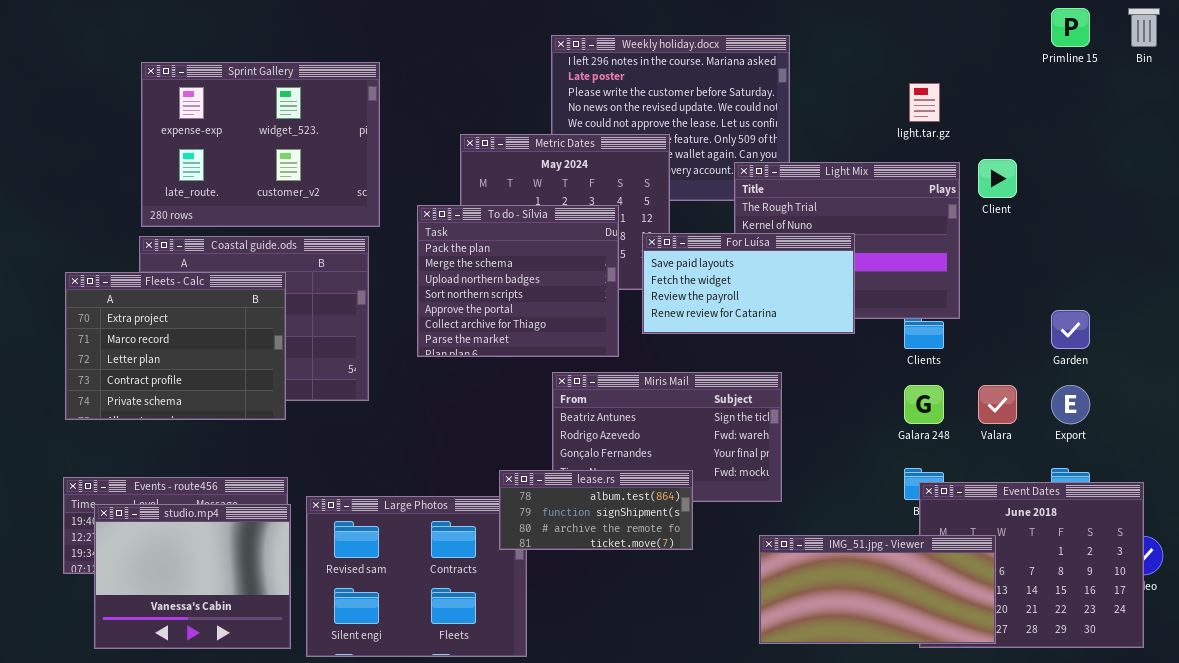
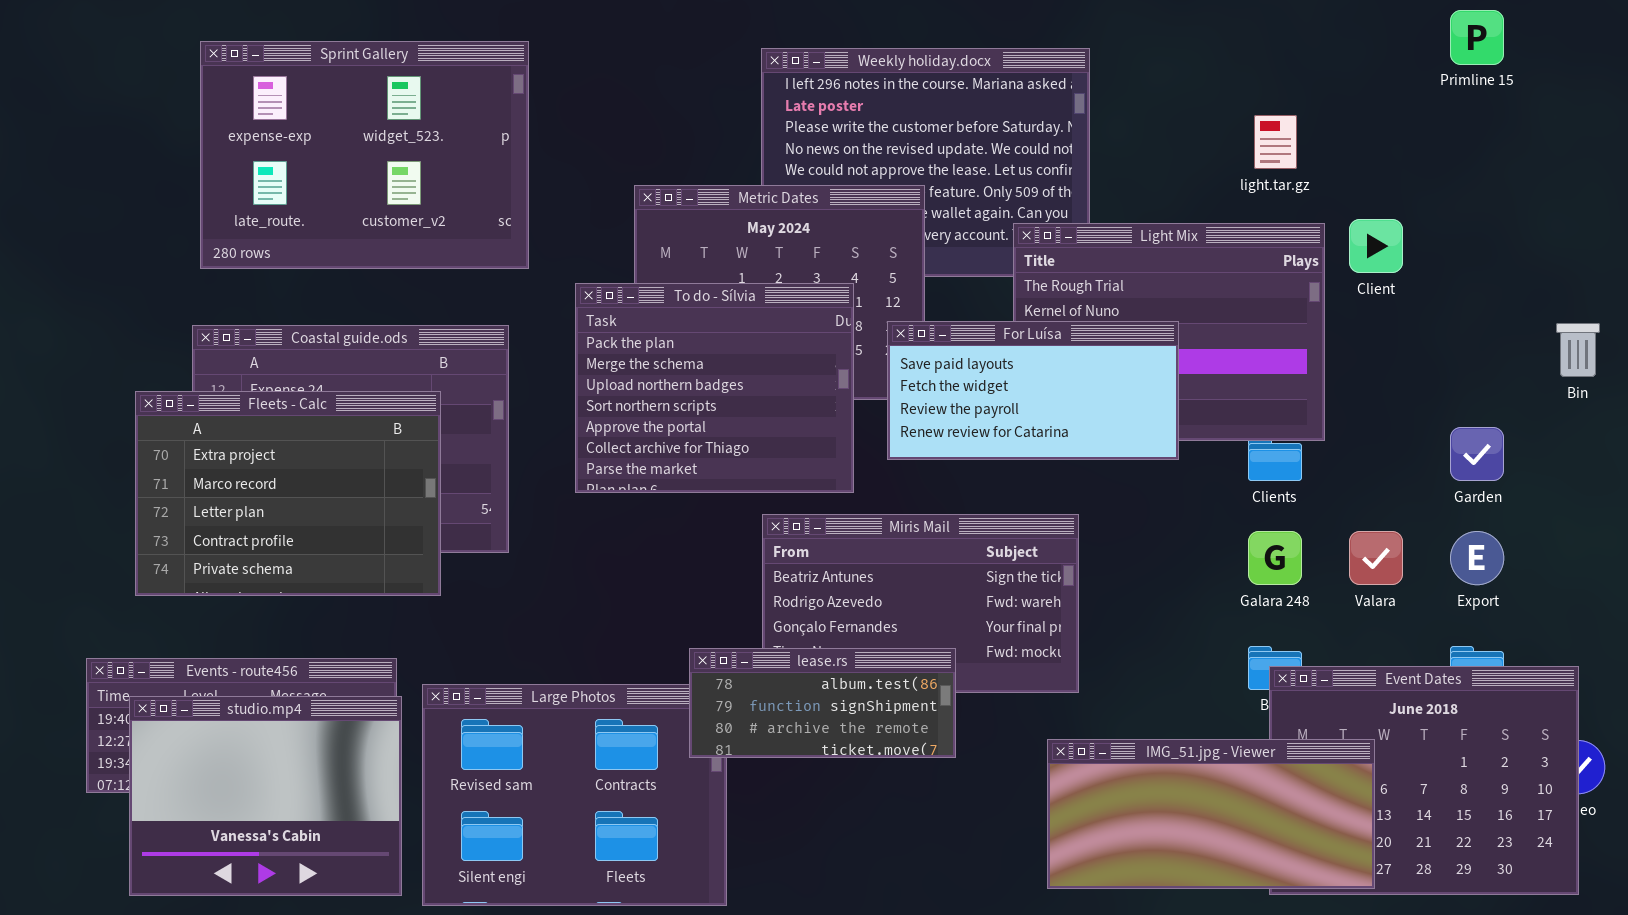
Bin: [1128,8,1160,47] -> [1556,323,1600,377], moved
Sprint Gallery: [141,62,380,227] -> [200,41,529,269], moved
Fleets - Calc: [65,272,286,420] -> [135,391,441,596], moved

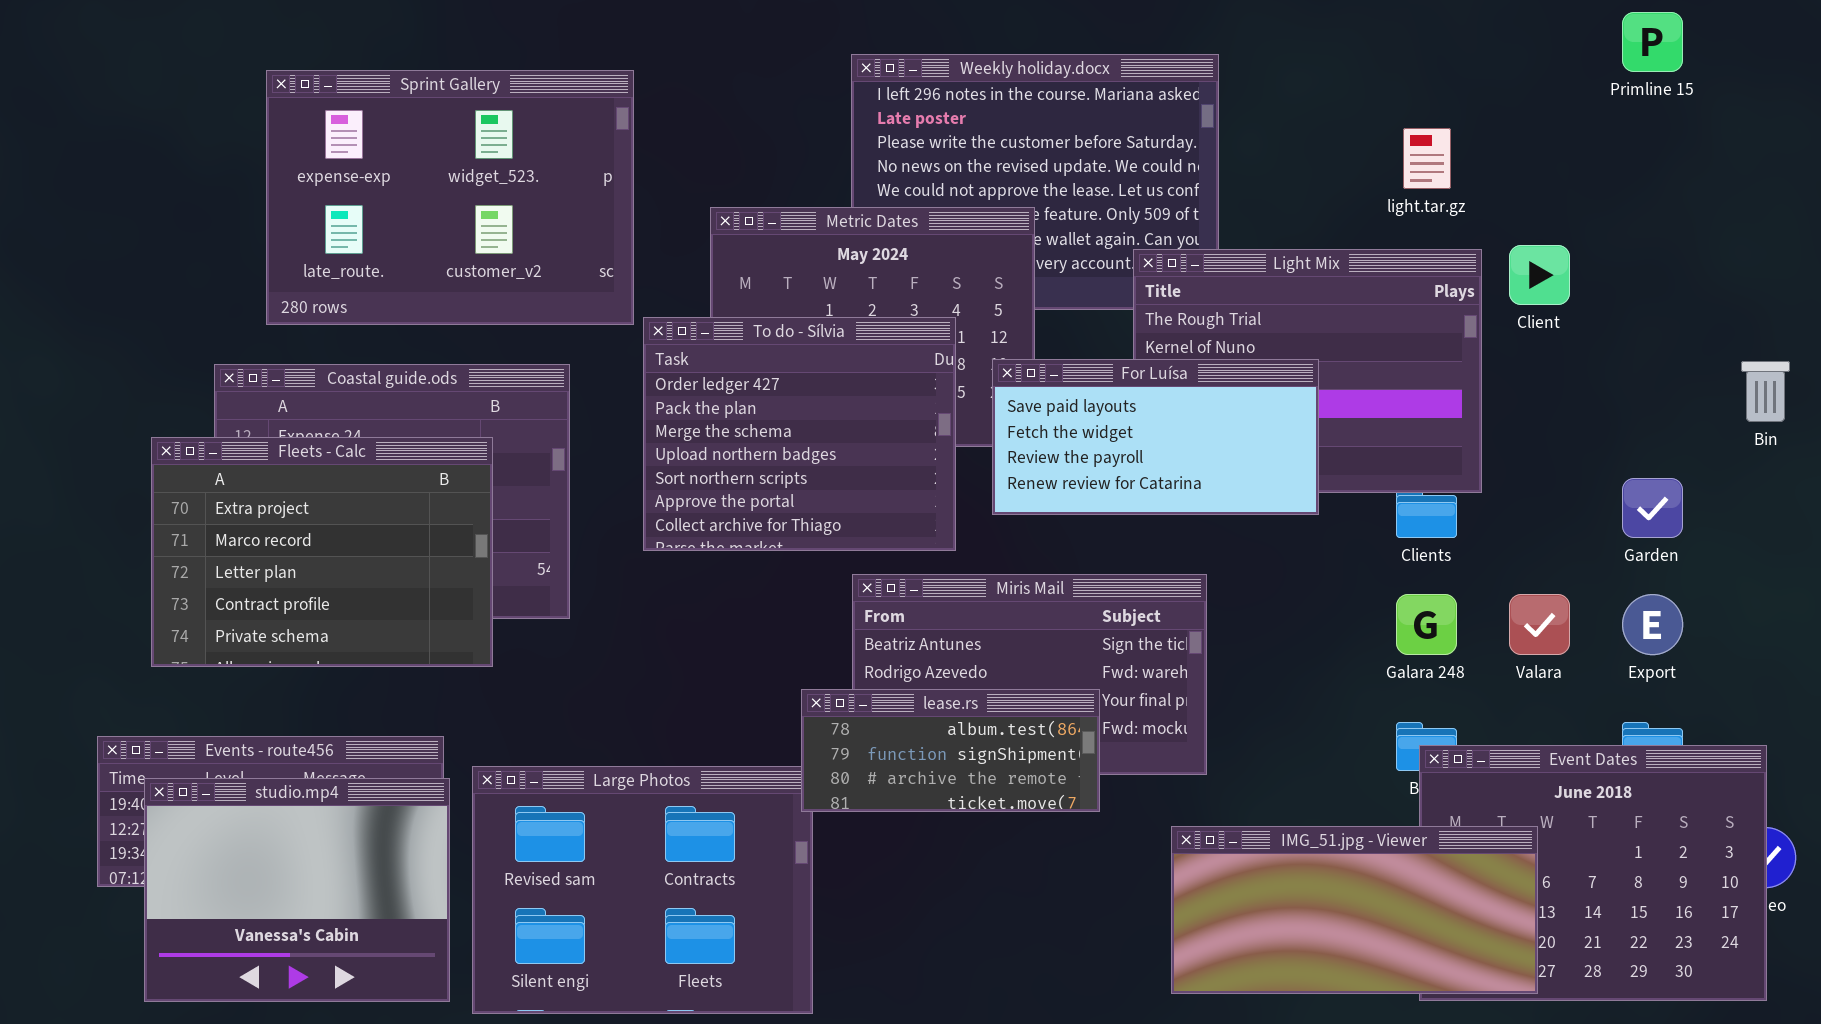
Sprint Gallery: [200,41,529,269] -> [266,70,634,325], moved
To do - Sílvia: [575,283,854,493] -> [643,317,956,551], scrolled up 1 row
lease.rs: [689,648,956,758] -> [801,689,1100,812], moved

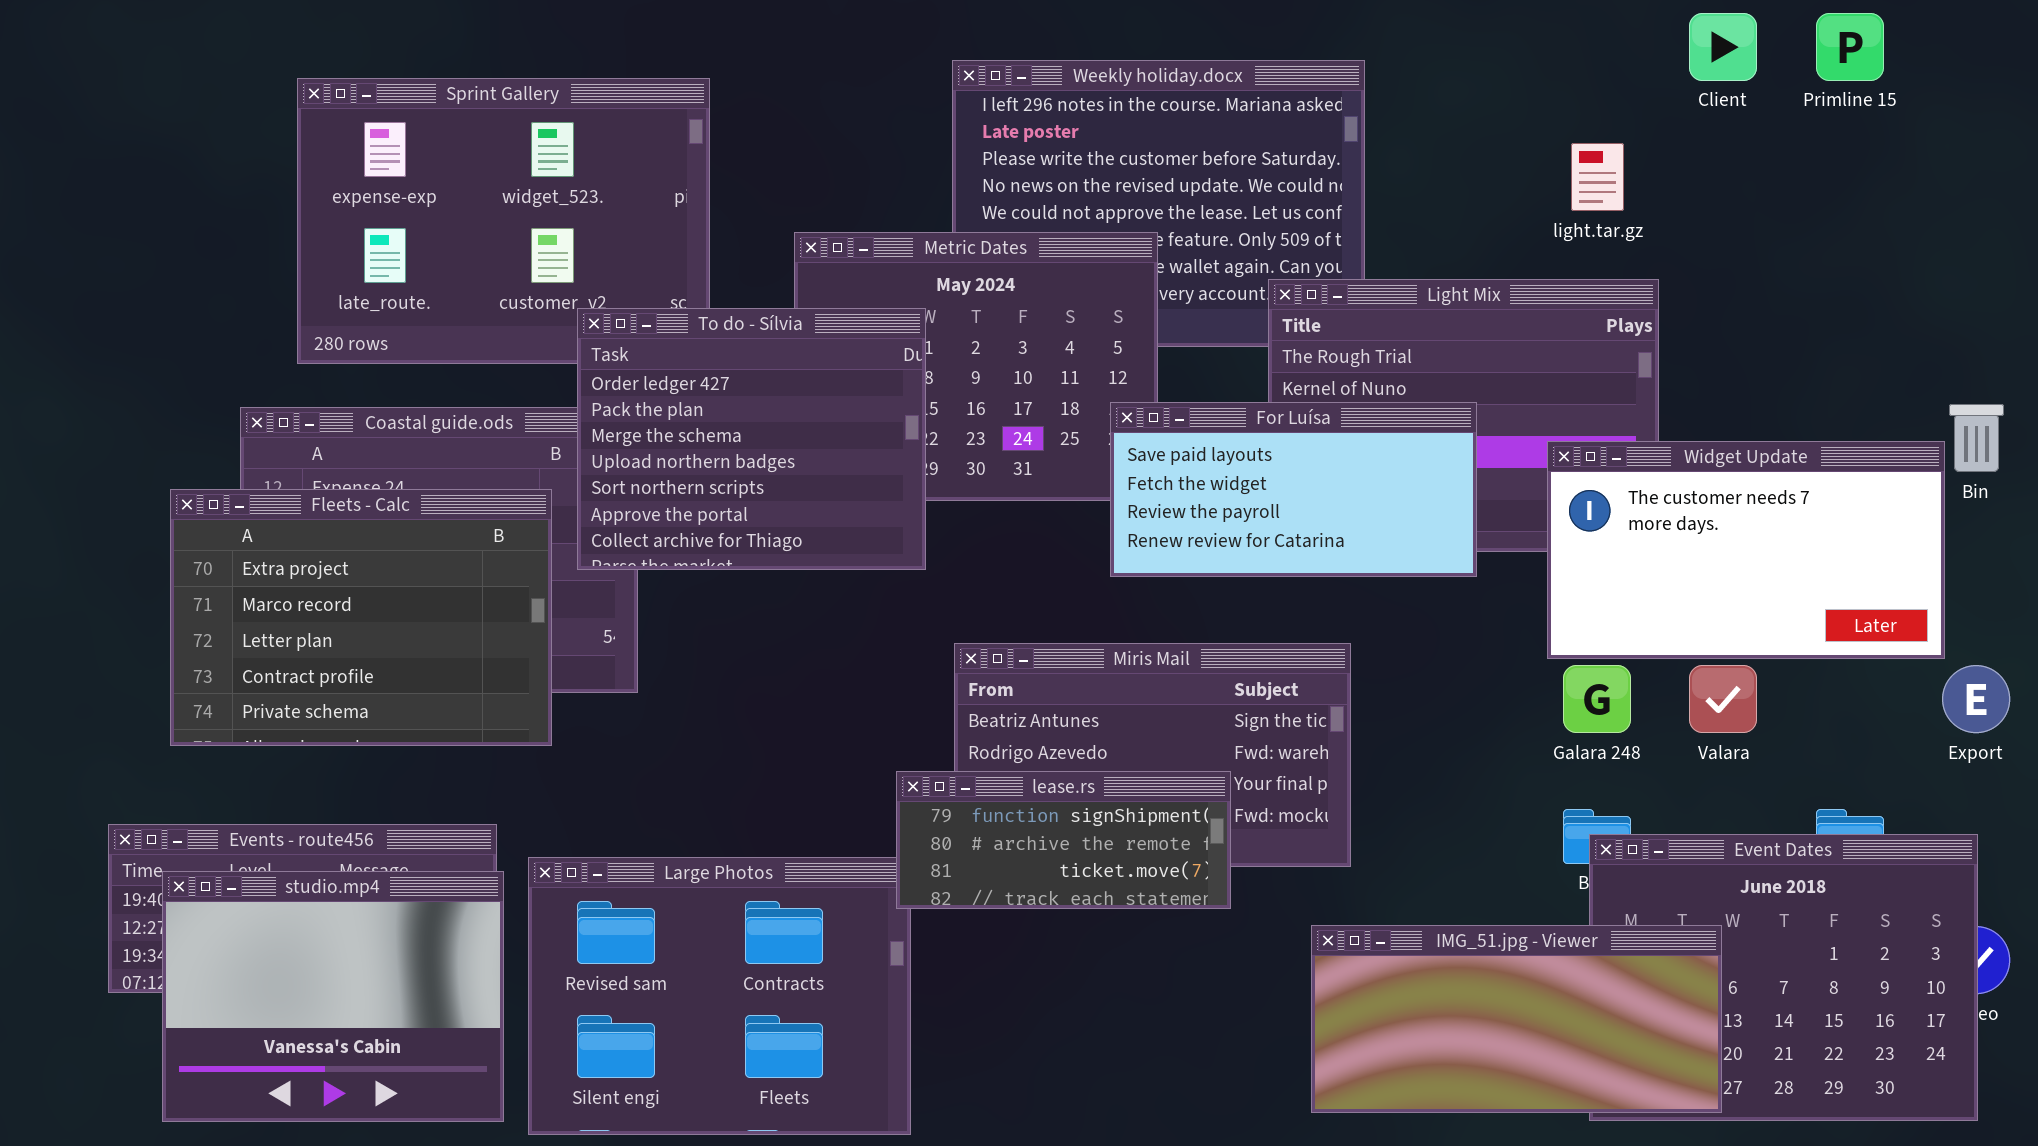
Client: [1509,245,1570,305] -> [1689,13,1757,81], moved
To do - Sílvia: [643,317,956,551] -> [577,308,926,570], moved
Widget Update: none -> [1547,441,1945,659], opened
Export: [1622,594,1683,655] -> [1942,665,2010,733], moved
lease.rs: [801,689,1100,812] -> [896,771,1231,909], scrolled down 1 row

